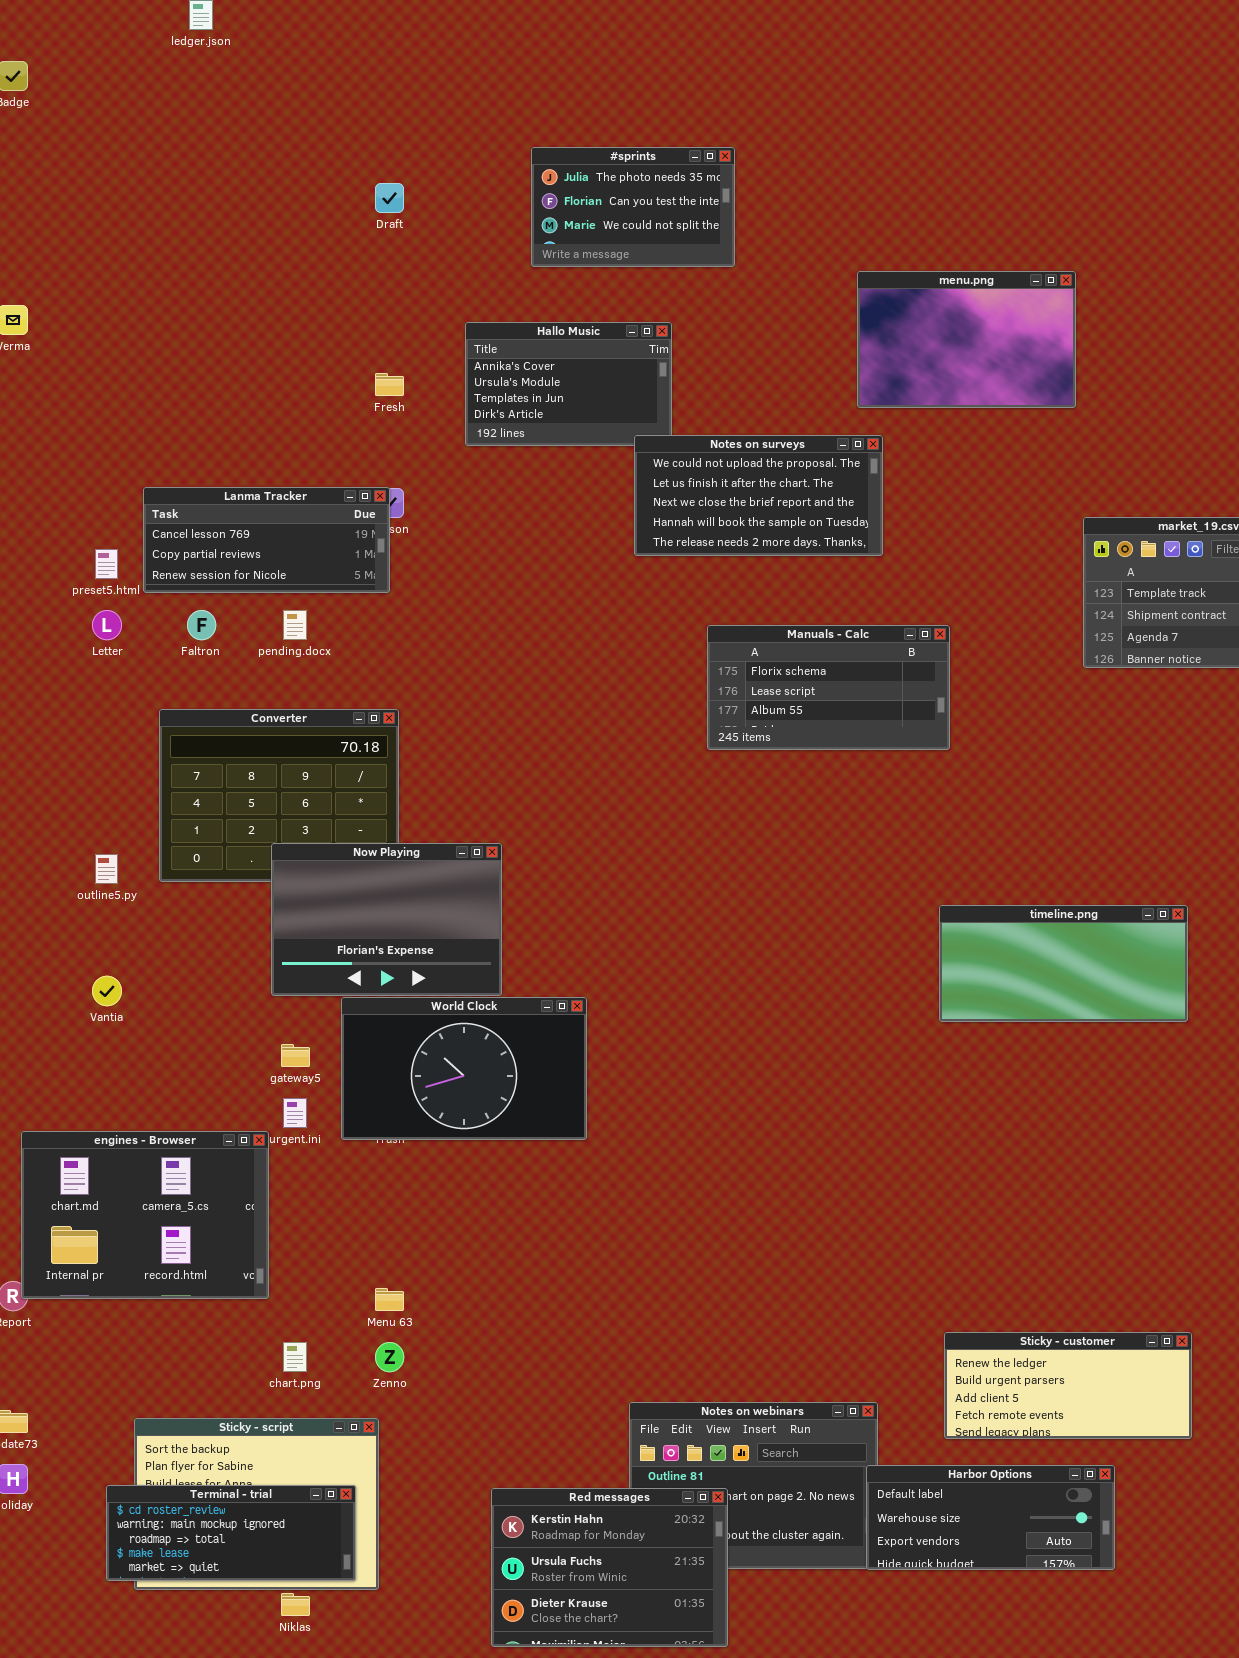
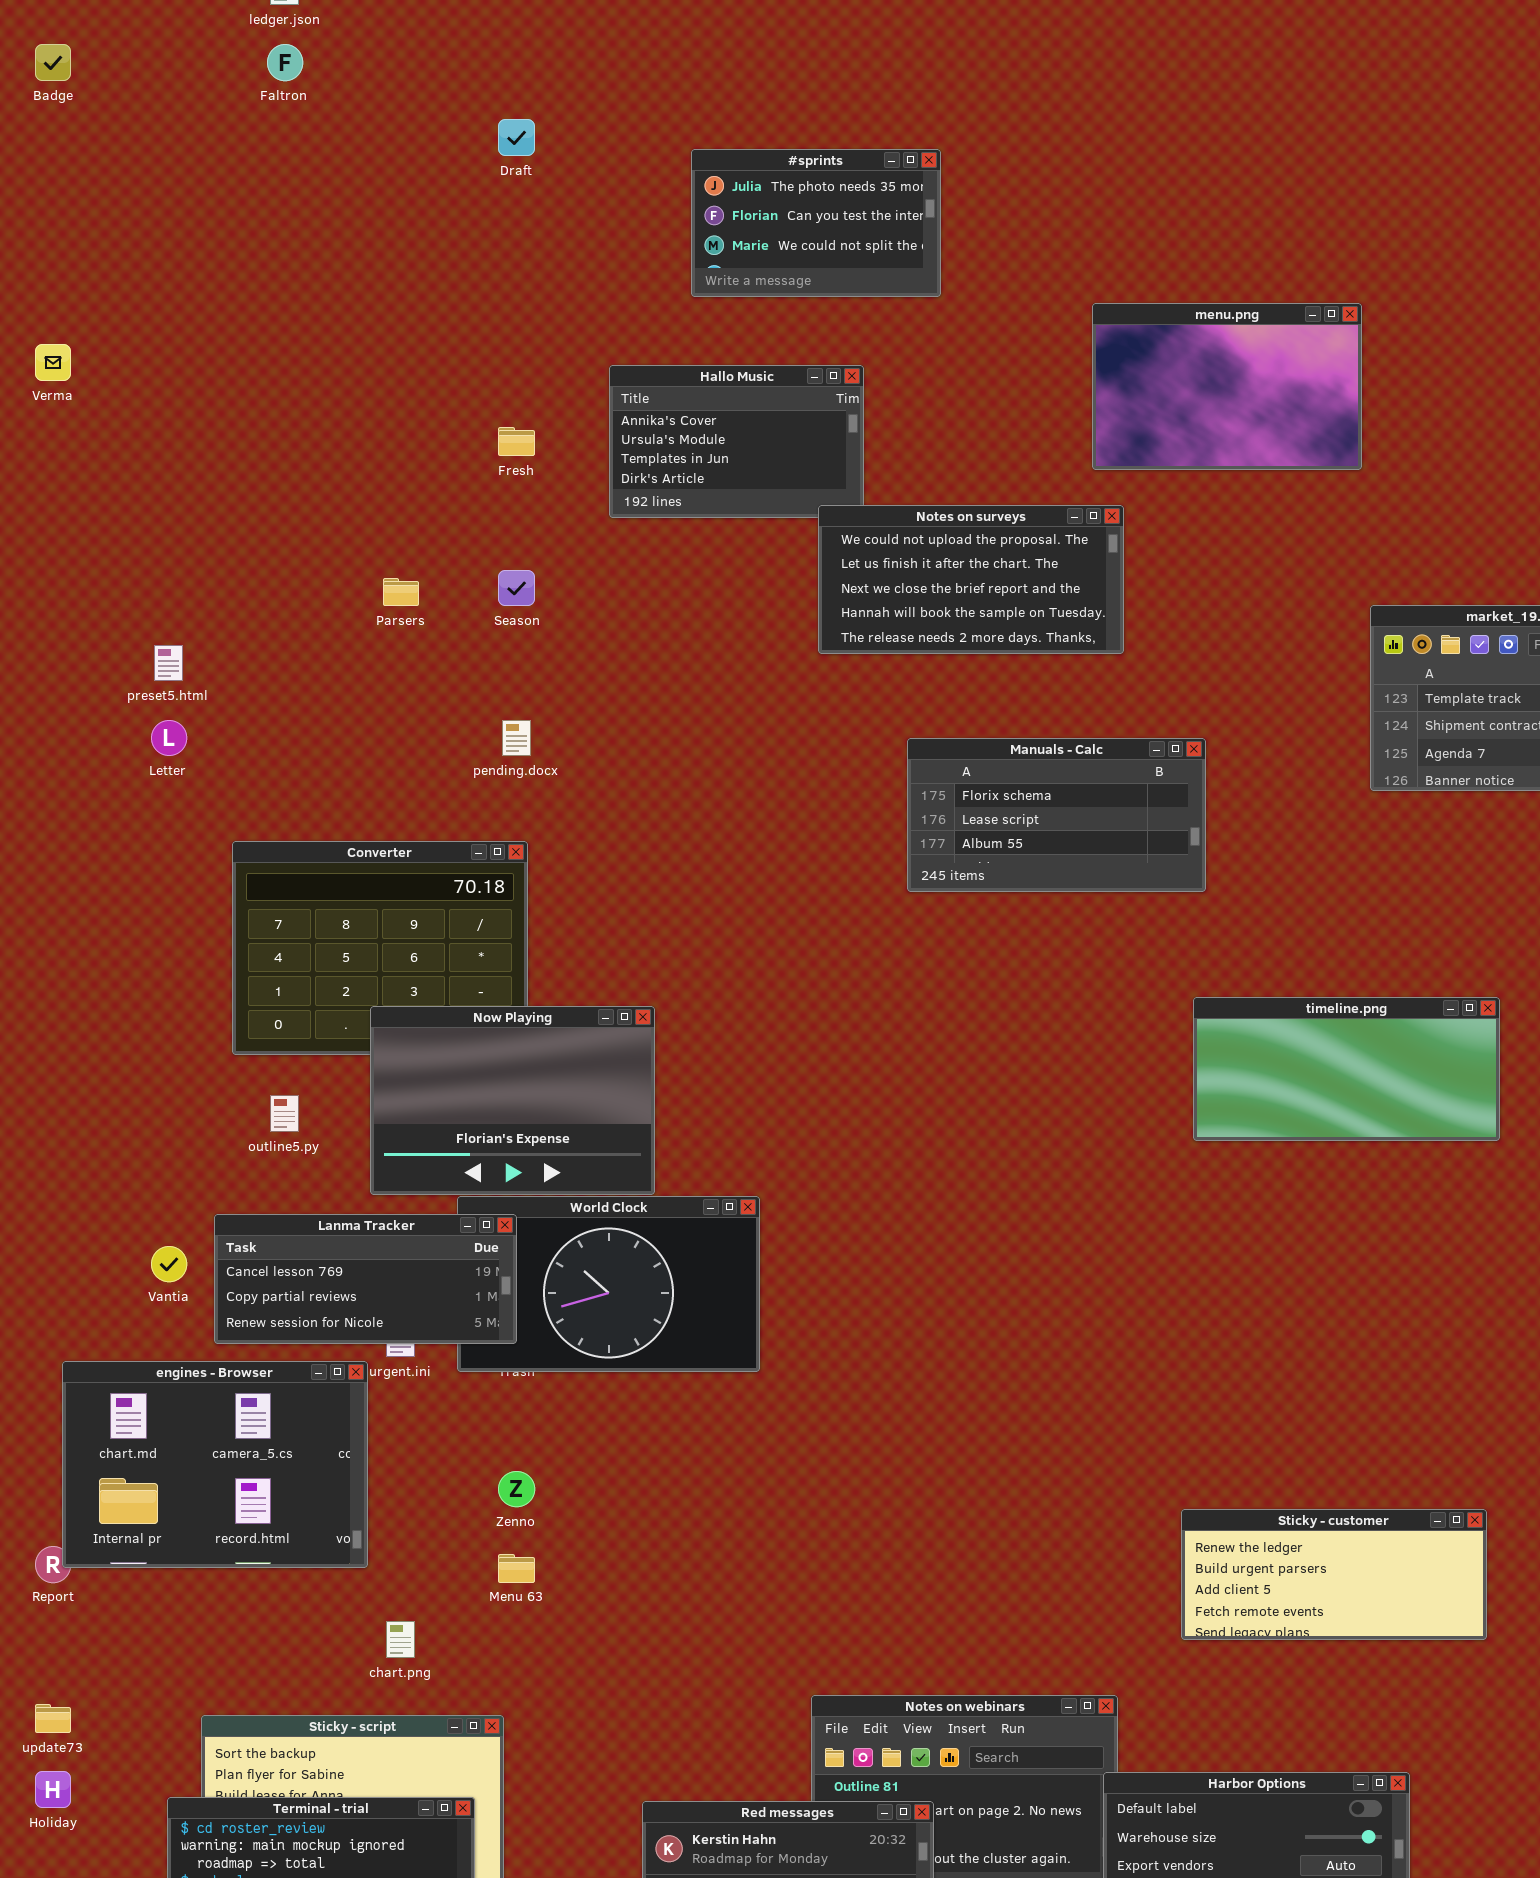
Draft: [375,183,404,213] -> [498,119,535,156], moved
Lanma Tracker: [143,487,390,593] -> [214,1214,517,1344], moved
Faltron: [187,610,216,640] -> [267,44,303,81], moved
pending.docx: [283,610,307,640] -> [502,720,531,756], moved
outline5.py: [95,854,118,884] -> [270,1095,299,1132], moved
timeline.png: [939,905,1188,1022] -> [1193,997,1500,1141], moved
Vantia: [92,976,122,1006] -> [151,1246,187,1282], moved
Sticky - customer: [944,1332,1192,1439] -> [1181,1509,1487,1640], moved
Zenno: [375,1342,404,1372] -> [498,1471,535,1507], moved

